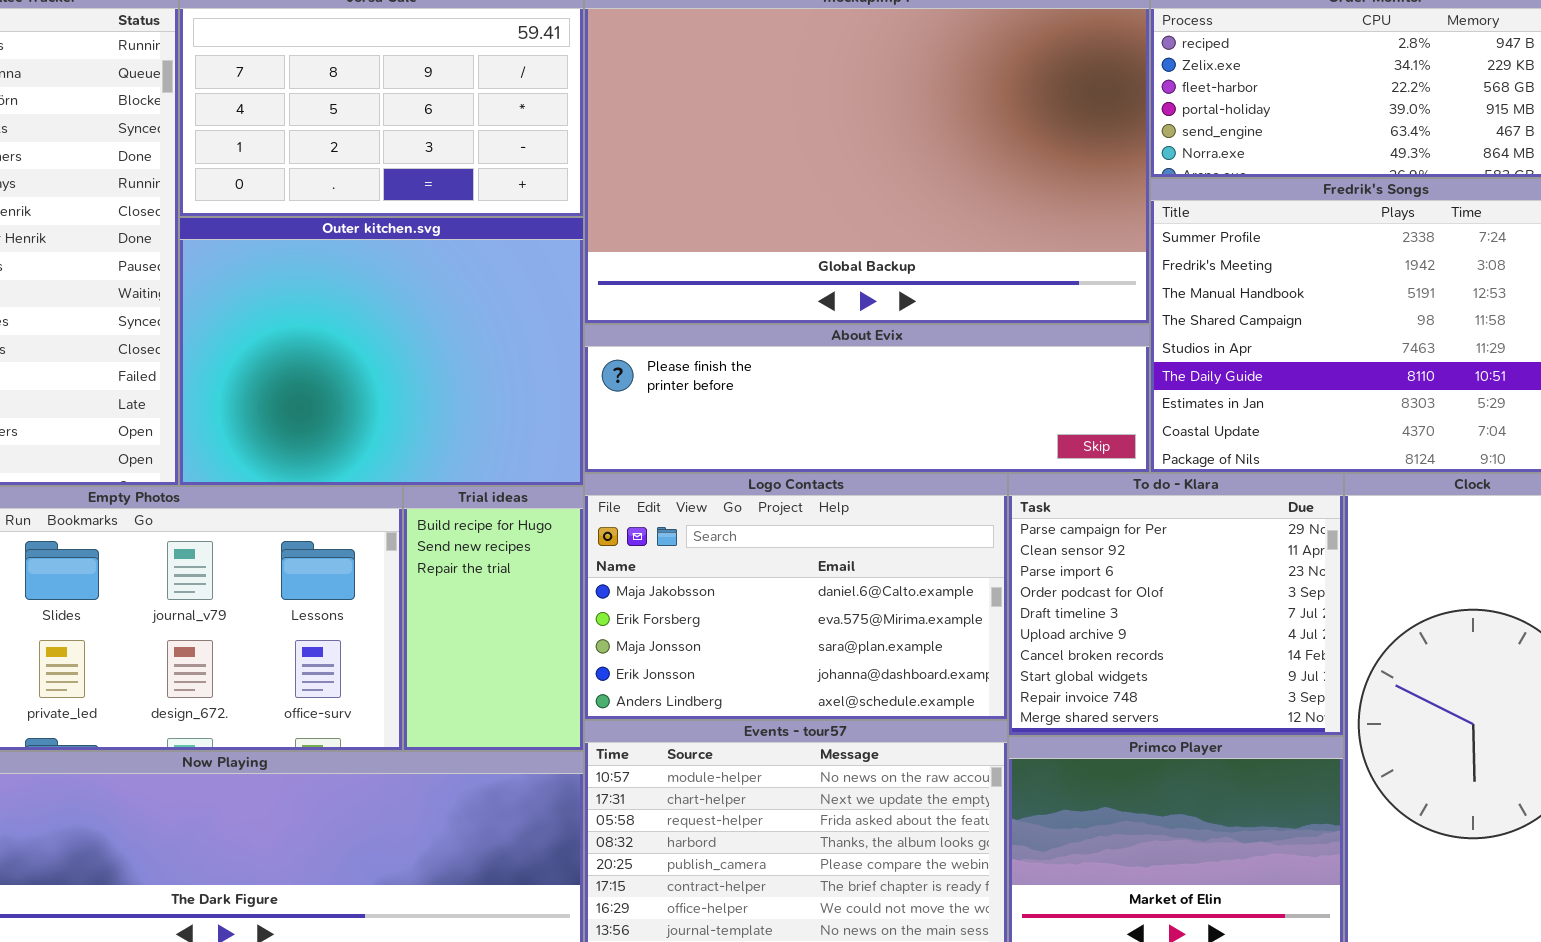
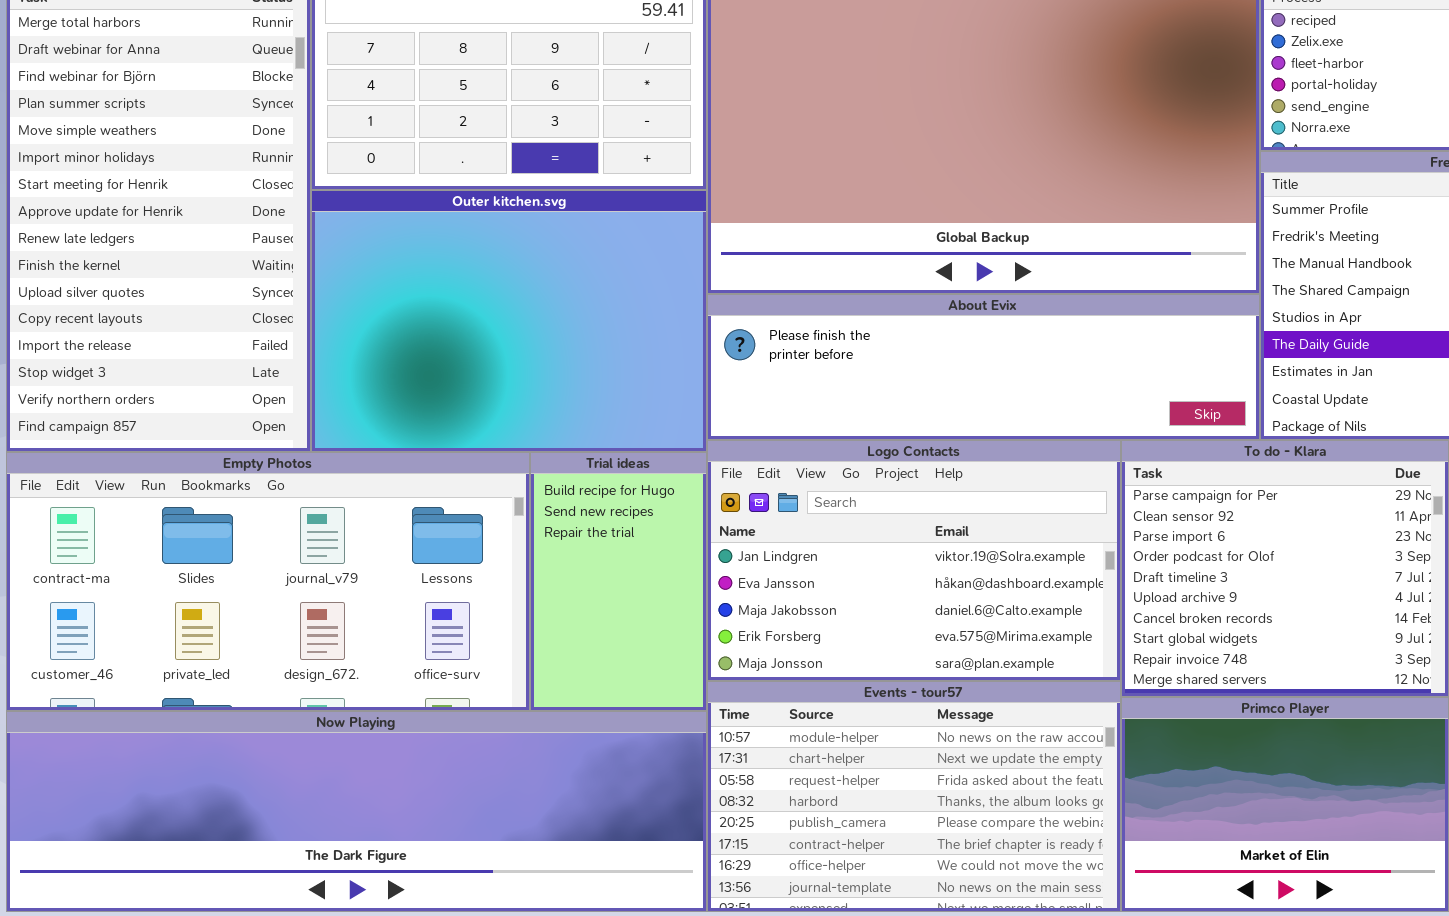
Logo Contacts: [584,473,1008,720] -> [707,440,1121,681], scrolled up 2 rows

